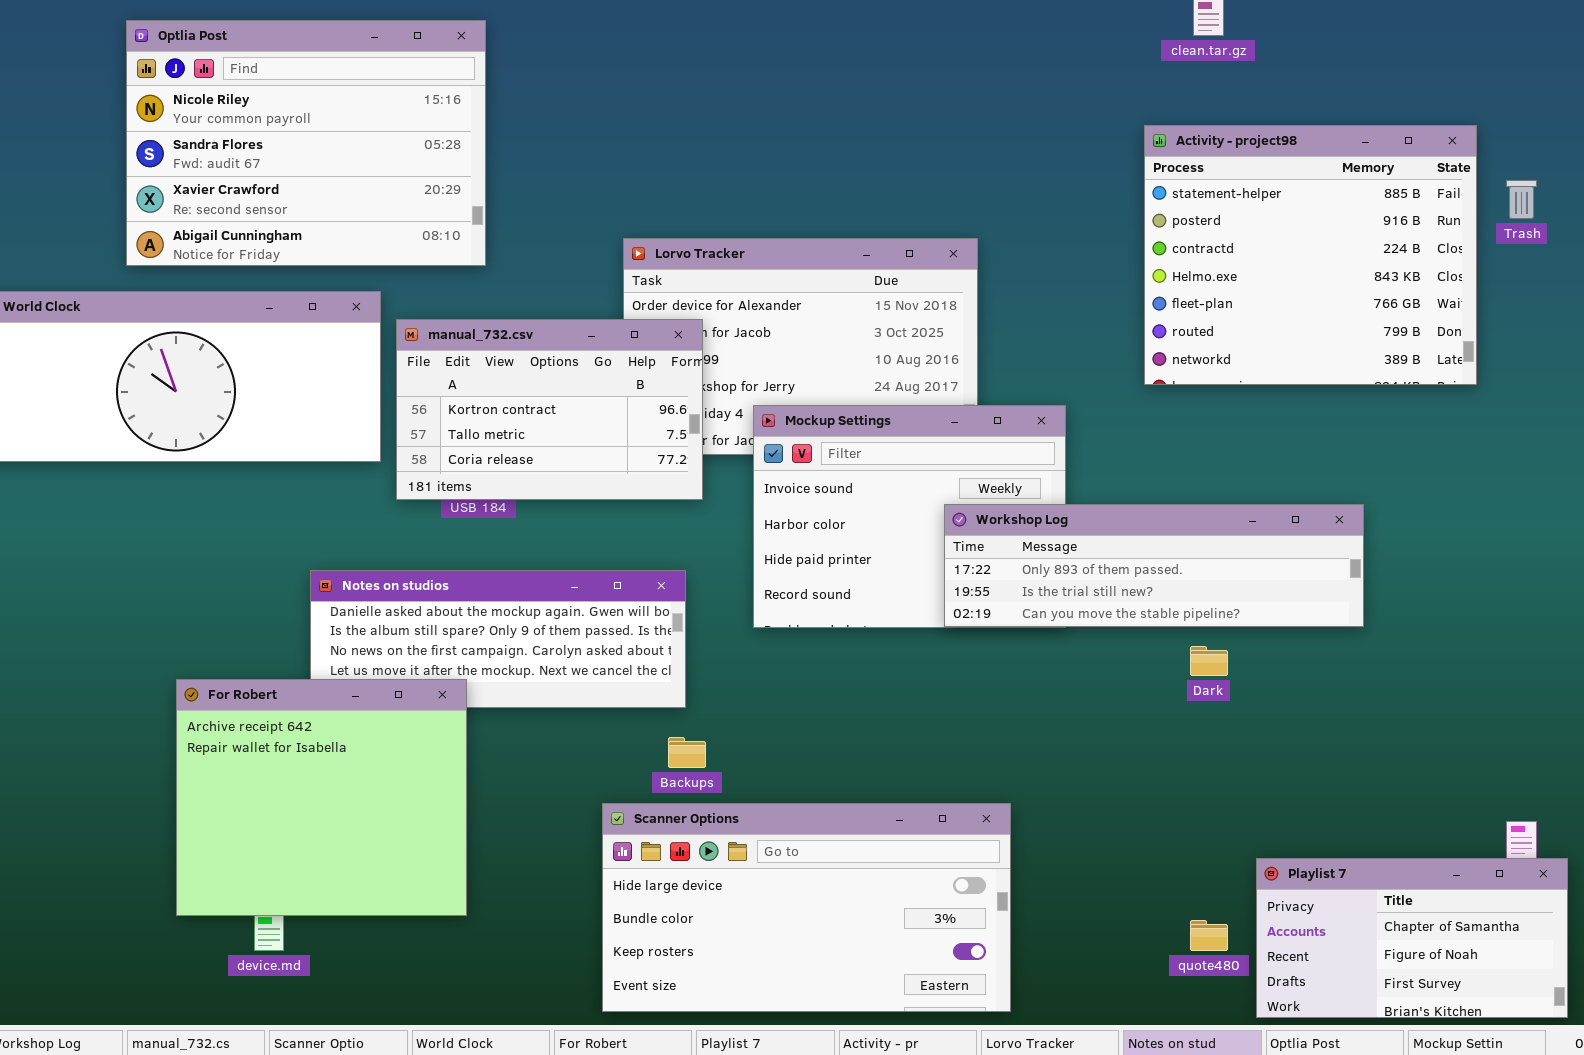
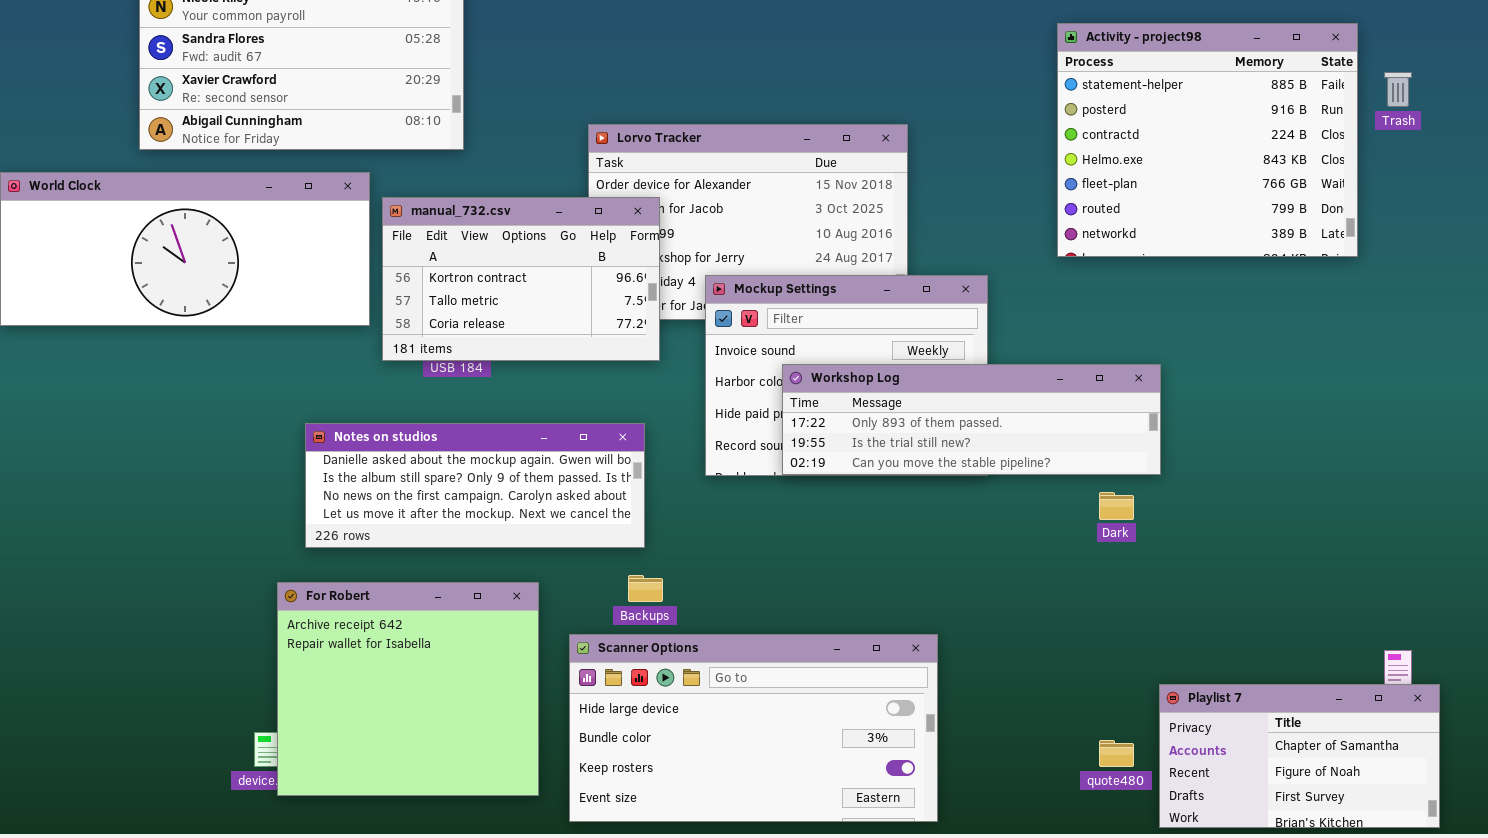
Workshop Log: [944,504,1364,627] -> [782,364,1161,475], moved
For Robert: [176,679,467,916] -> [277,582,539,796], moved

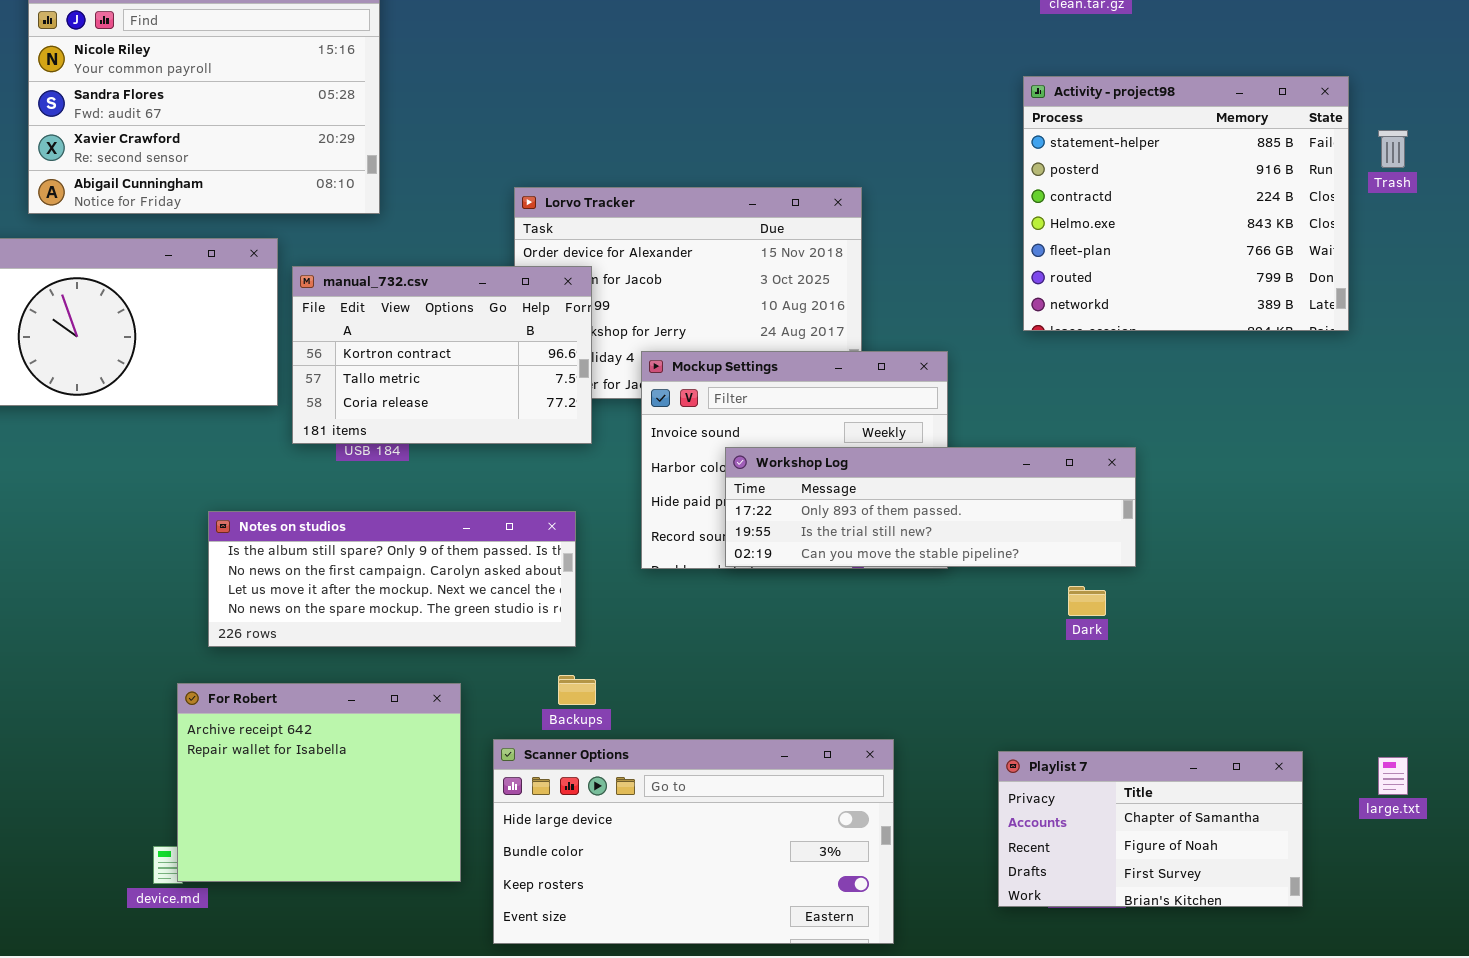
Notes on studios: [305,423,645,548] -> [208,511,576,647], scrolled down 1 row
For Robert: [277,582,539,796] -> [177,683,461,882], resized
Playlist 7: [1159,684,1440,828] -> [998,751,1303,907], moved

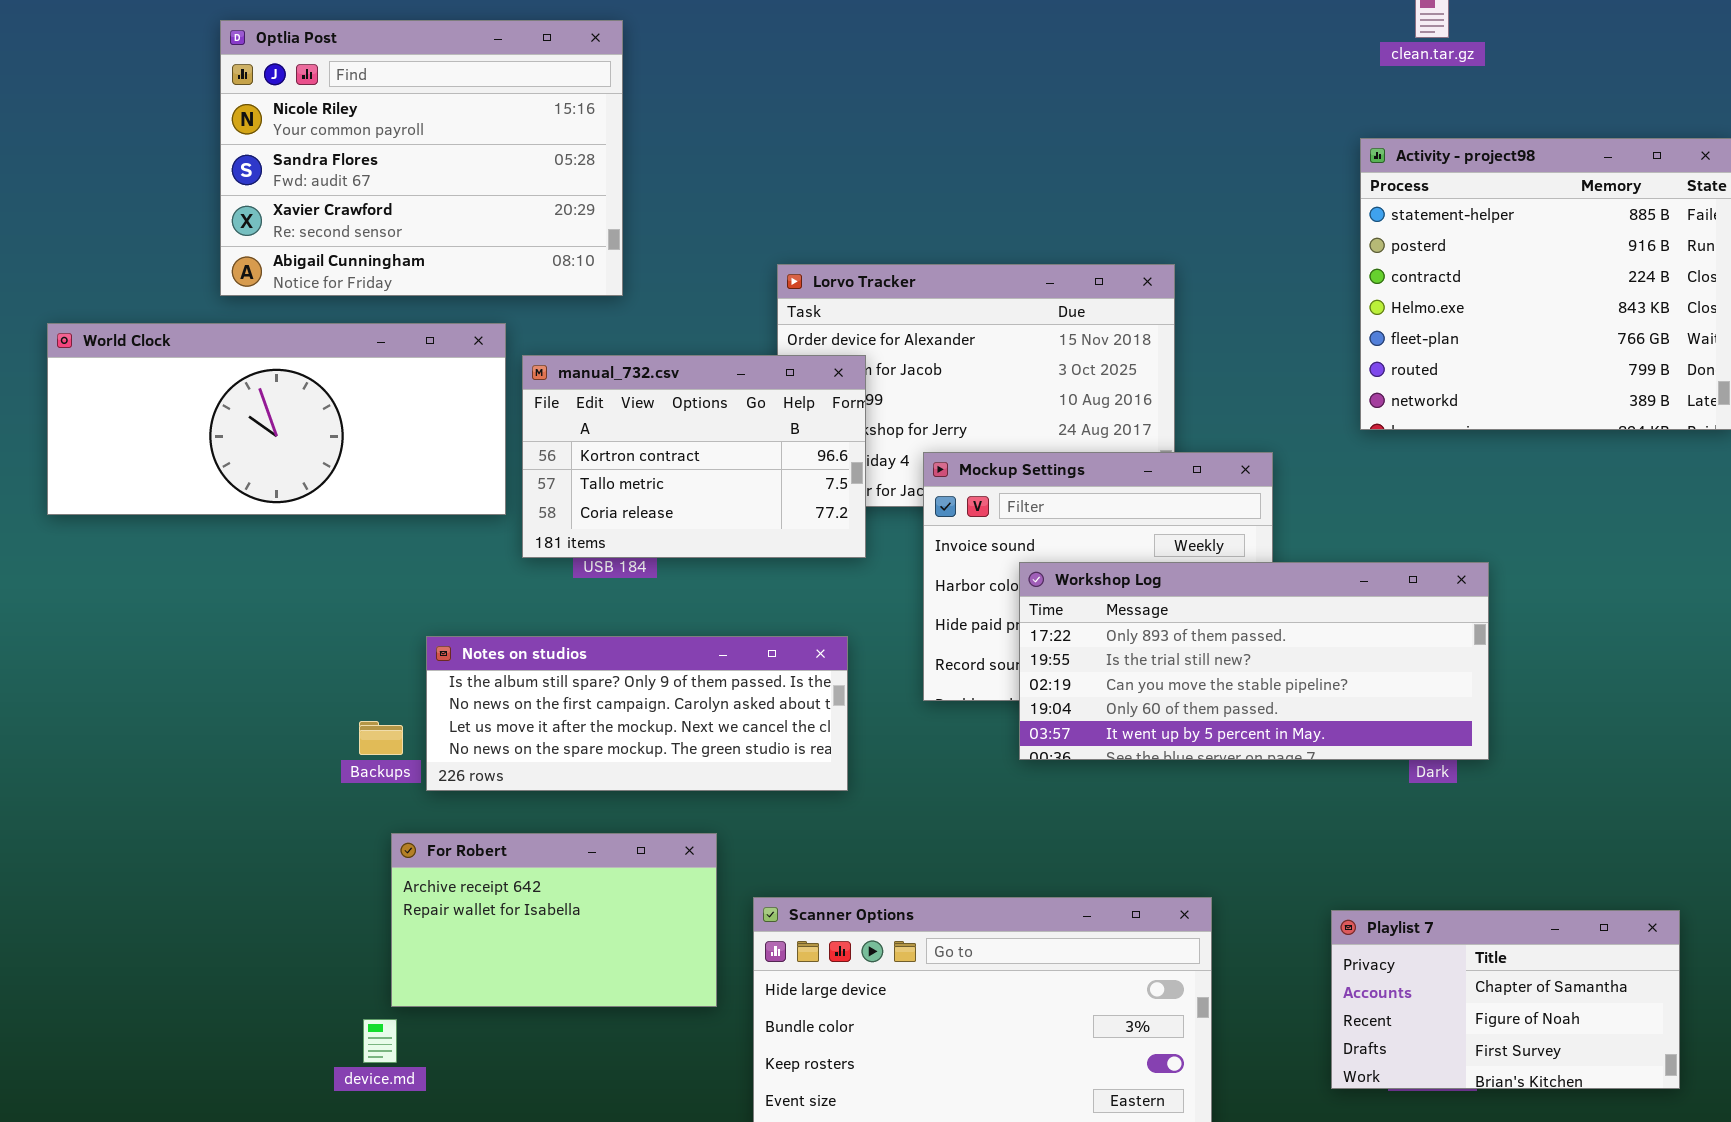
Workshop Log: [725,447,1136,567] -> [1019,562,1489,760], resized
Backups: [558,675,596,705] -> [359,721,403,755], moved
For Robert: [177,683,461,882] -> [391,833,717,1007], resized

